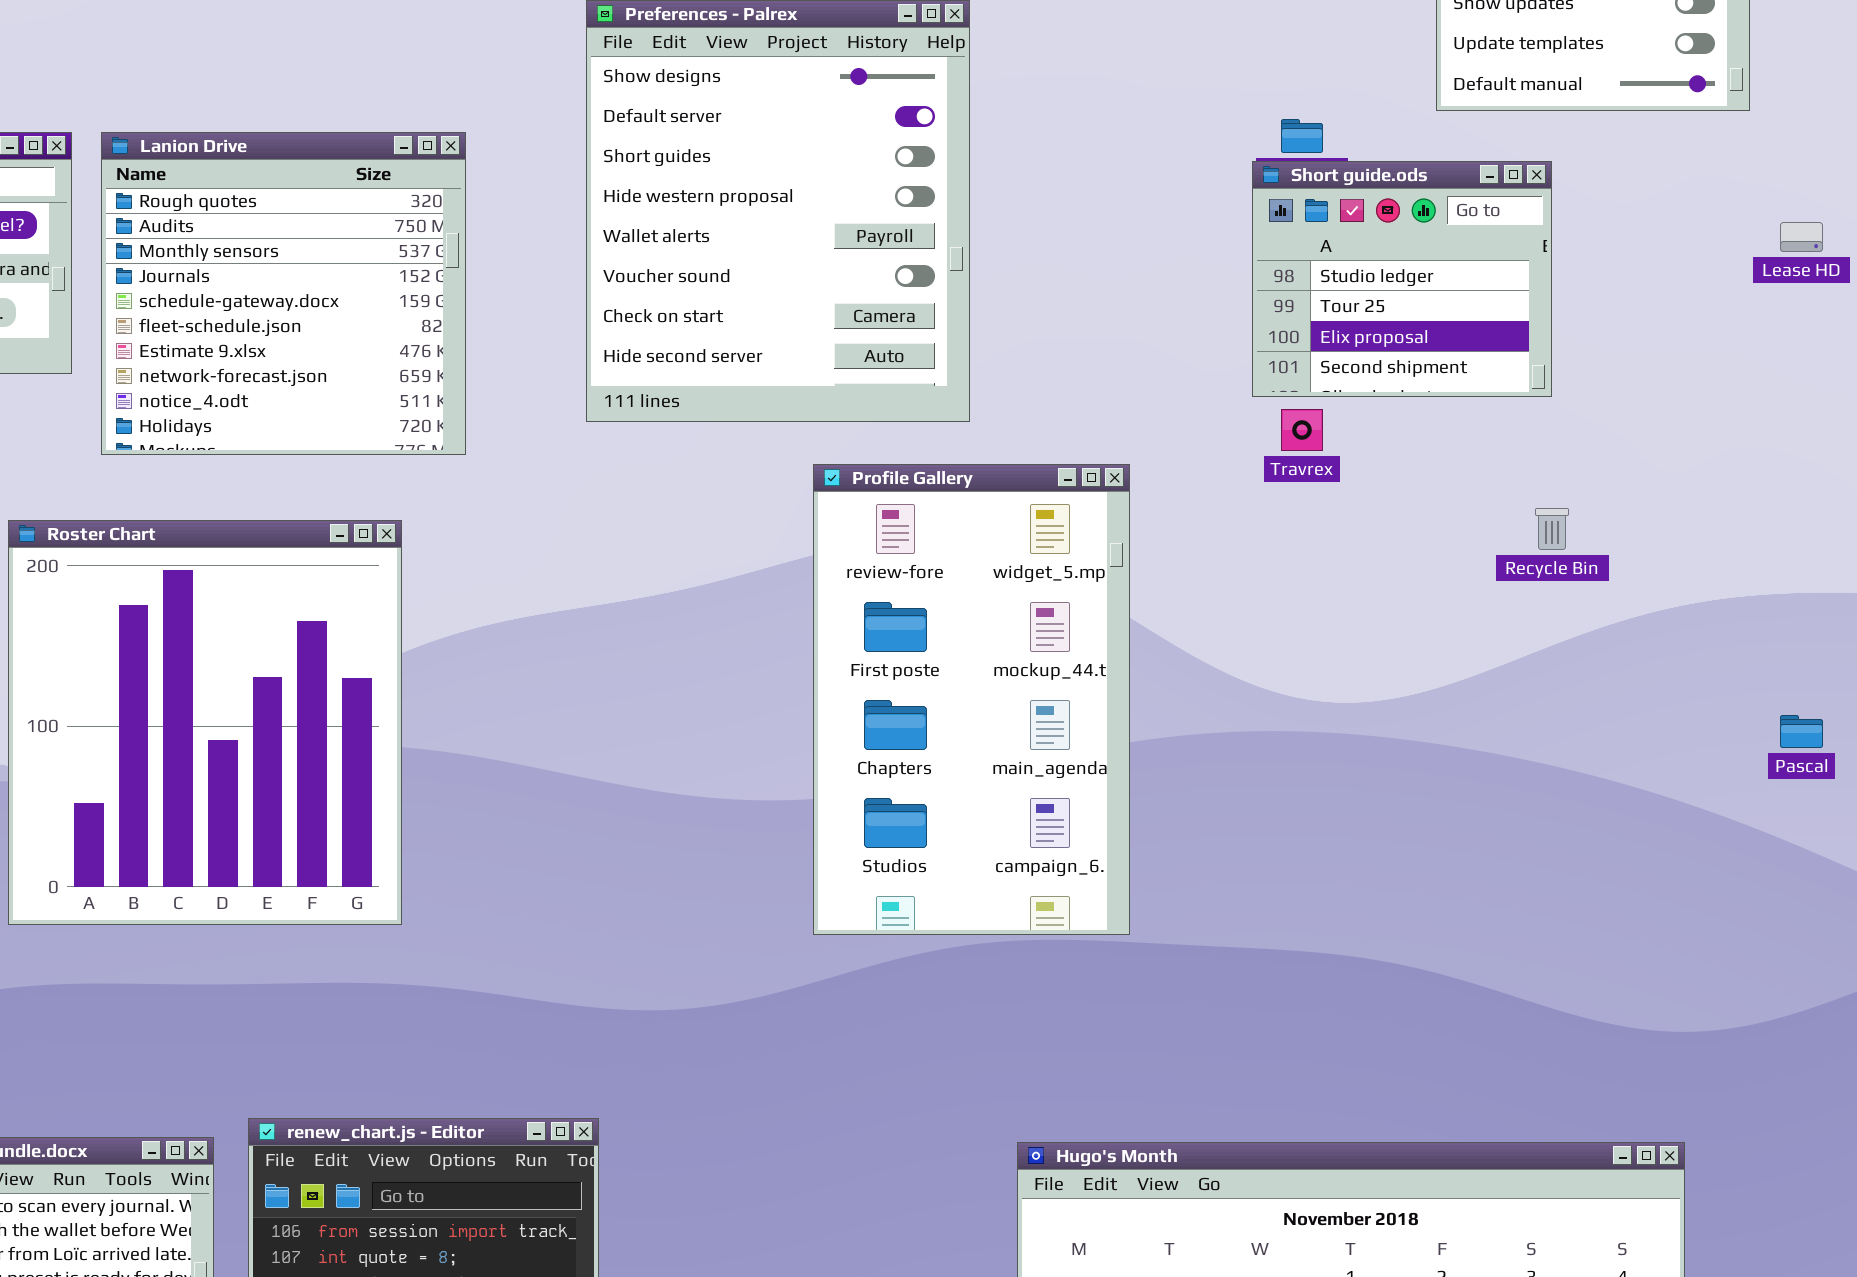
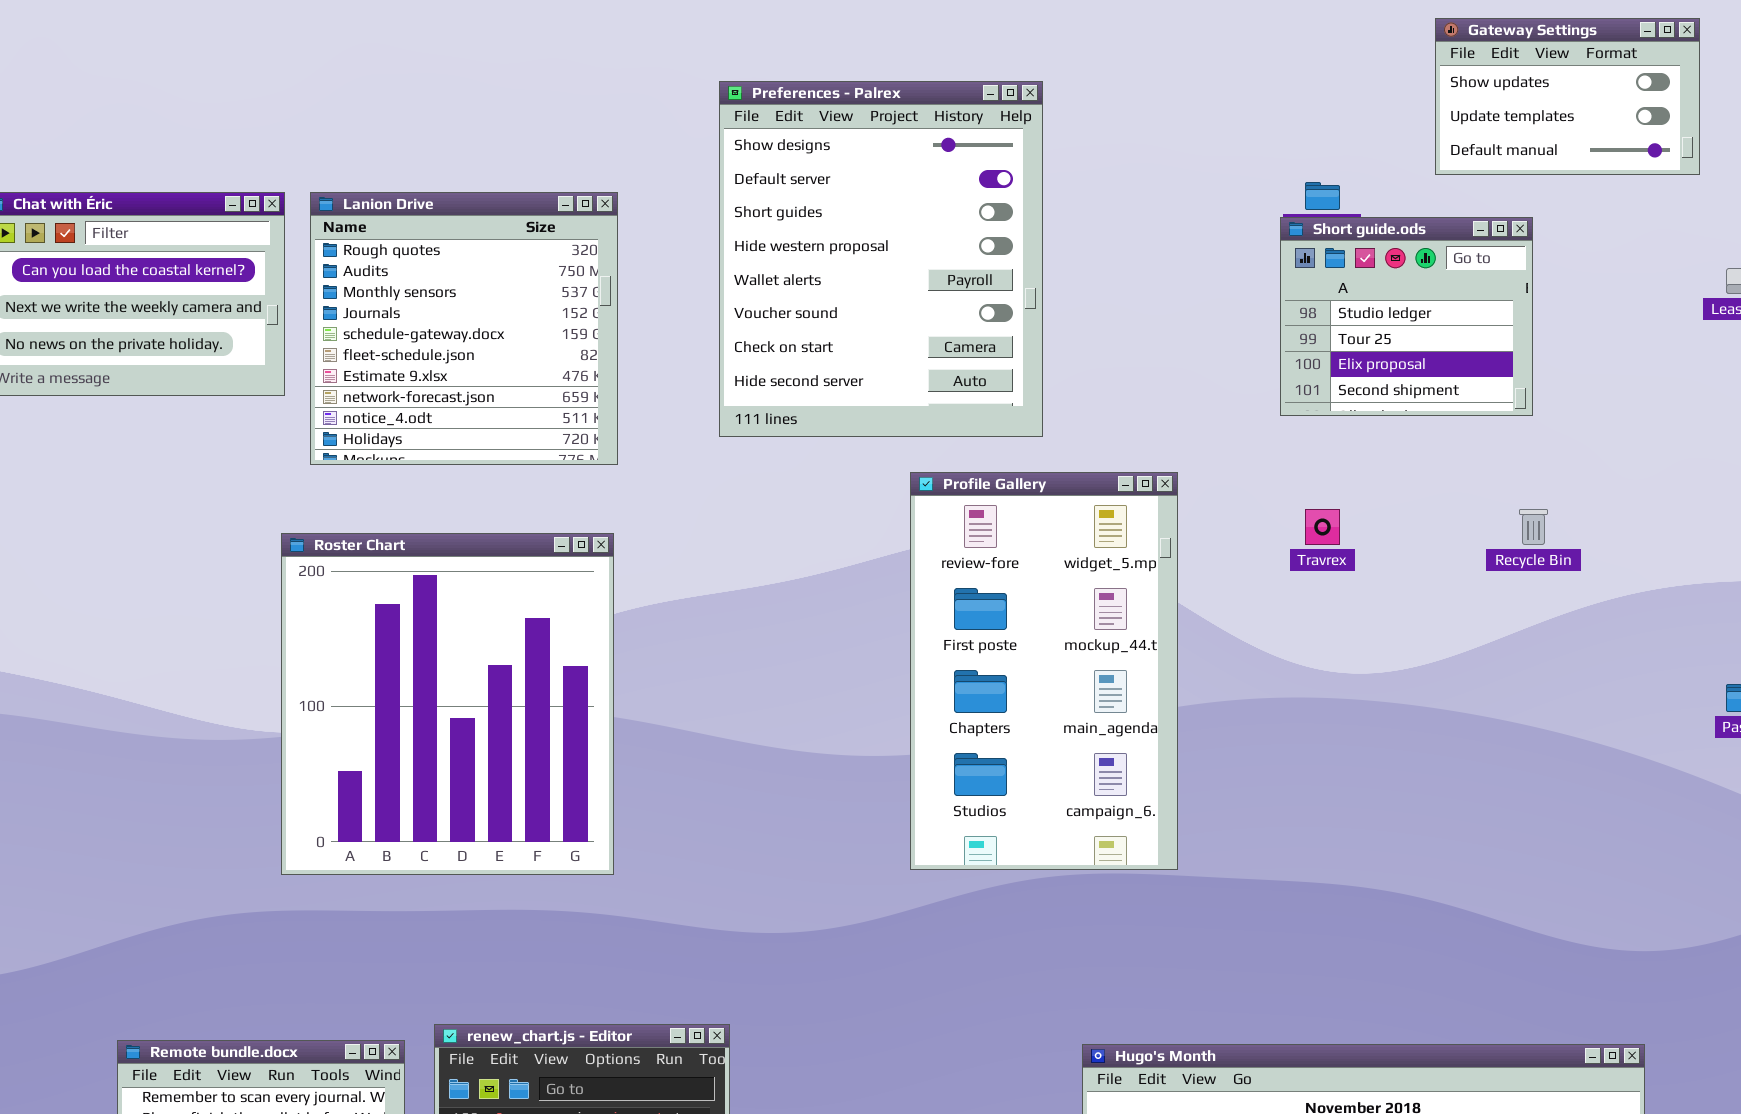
Travrex: [1281,409,1323,451] -> [1305,509,1340,545], moved
Roster Chart: [8,520,402,925] -> [281,533,614,875], moved

